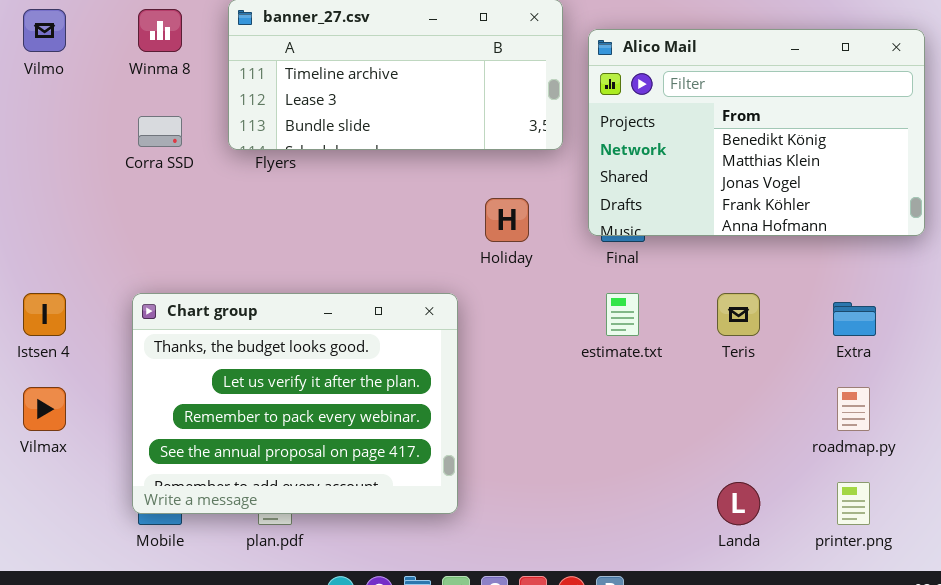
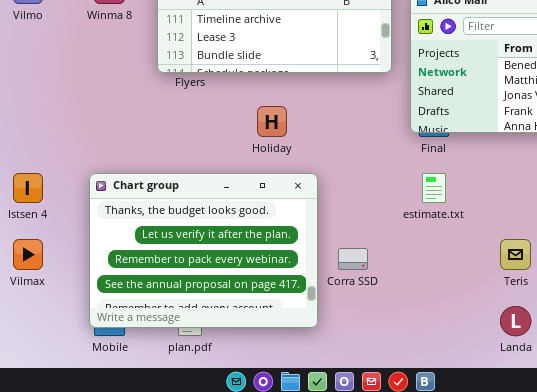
Corra SSD: [138,116,182,147] -> [338,248,368,270], moved
Holiday: [485,198,529,242] -> [257,106,287,137], moved
Teris: [717,293,760,336] -> [500,239,531,270], moved

